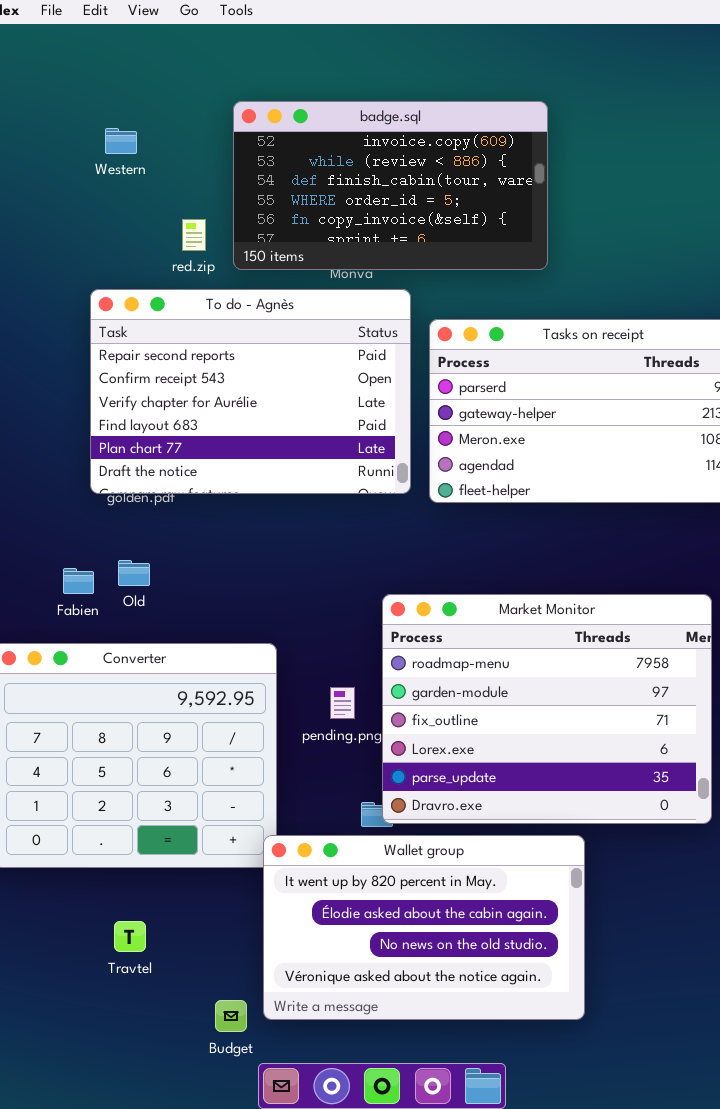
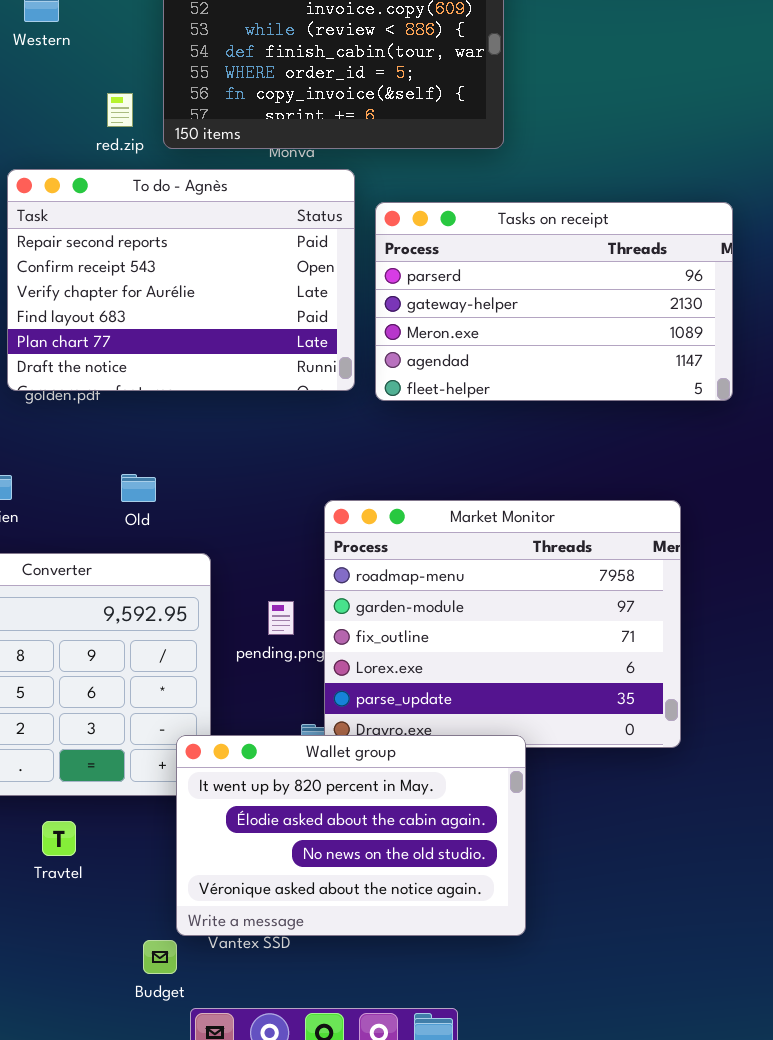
Old: [118,560,150,586] -> [121,474,156,502], moved
Wallet group: [263,835,585,1020] -> [176,735,526,936], moved
Travtel: [114,921,146,952] -> [42,821,76,856], moved

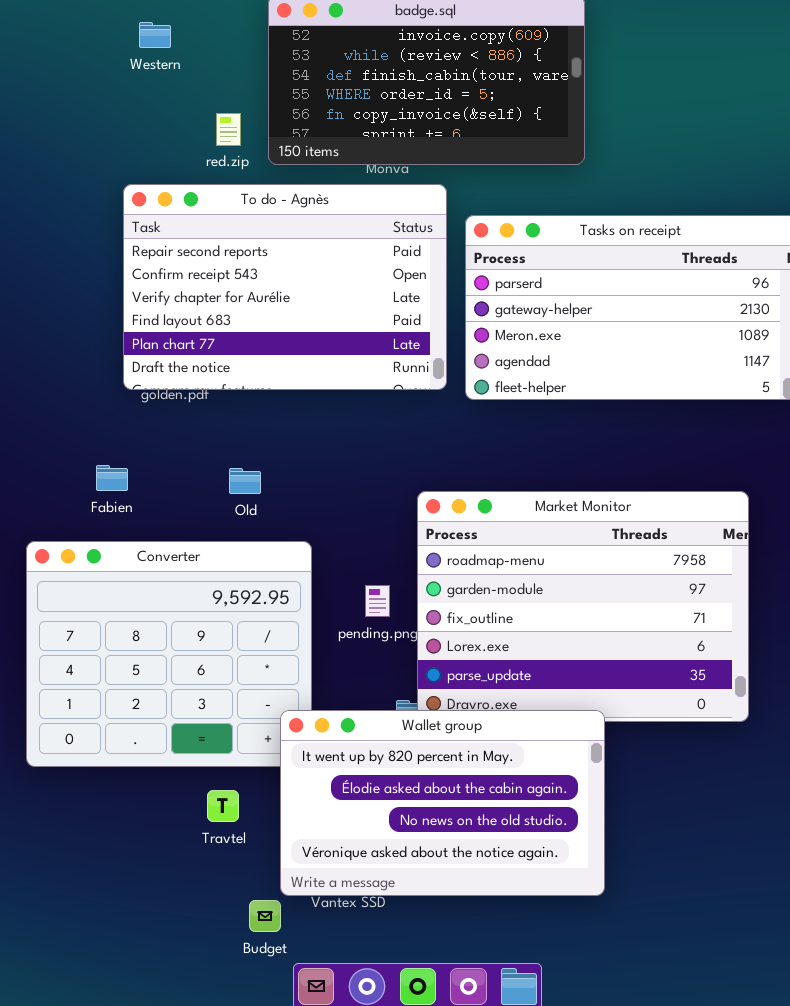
Travtel: [42,821,76,856] -> [207,790,239,822], moved

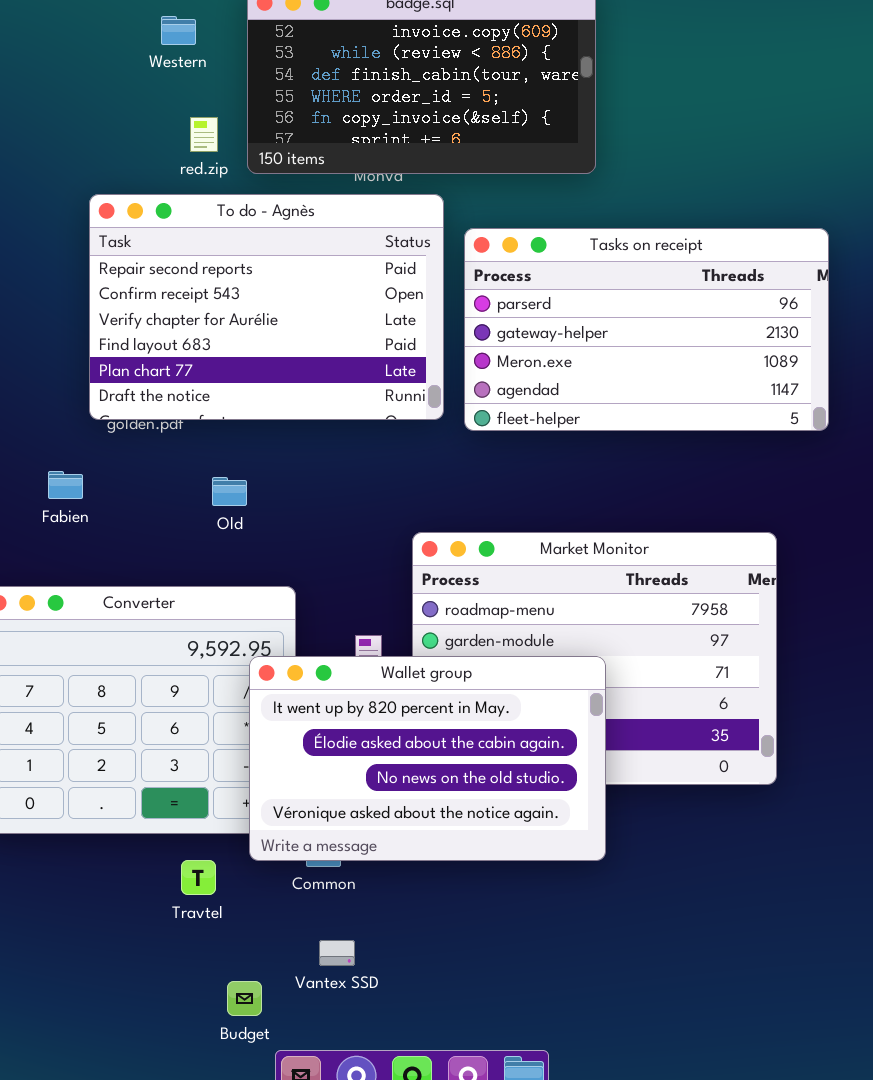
Western: [139,22,171,48] -> [161,16,196,45], moved
Fabien: [96,465,128,491] -> [48,471,83,499], moved
Old: [229,468,261,494] -> [212,477,247,506], moved
Wallet group: [280,710,605,896] -> [249,656,606,861], moved

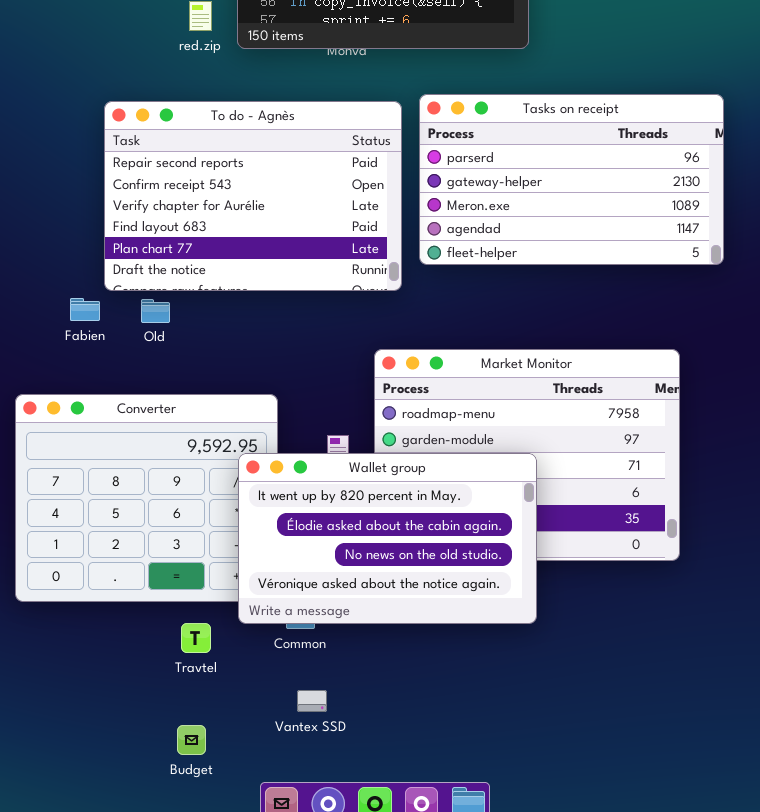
To do - Agnès: [89,194,444,420] -> [104,101,402,291], moved
Old: [212,477,247,506] -> [141,299,170,323], moved
Budget: [227,981,262,1016] -> [177,725,206,755], moved

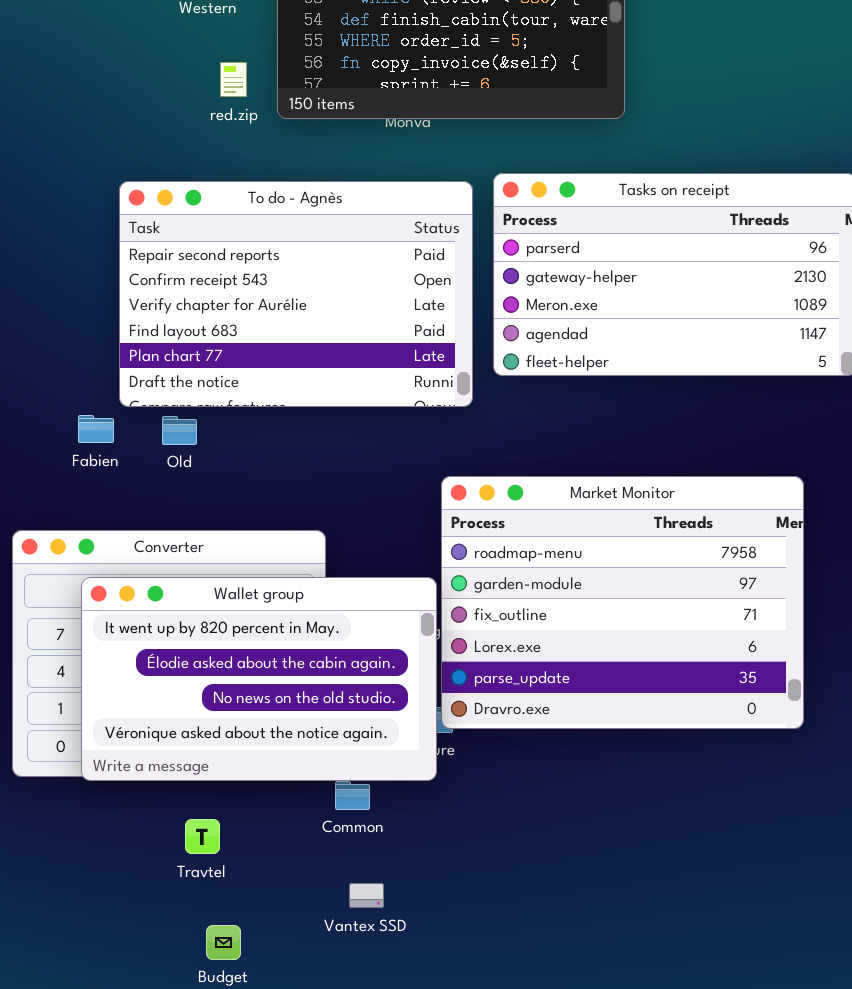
Wallet group: [238,453,537,624] -> [81,577,437,781], moved
Travtel: [181,623,211,653] -> [185,819,220,854], moved

